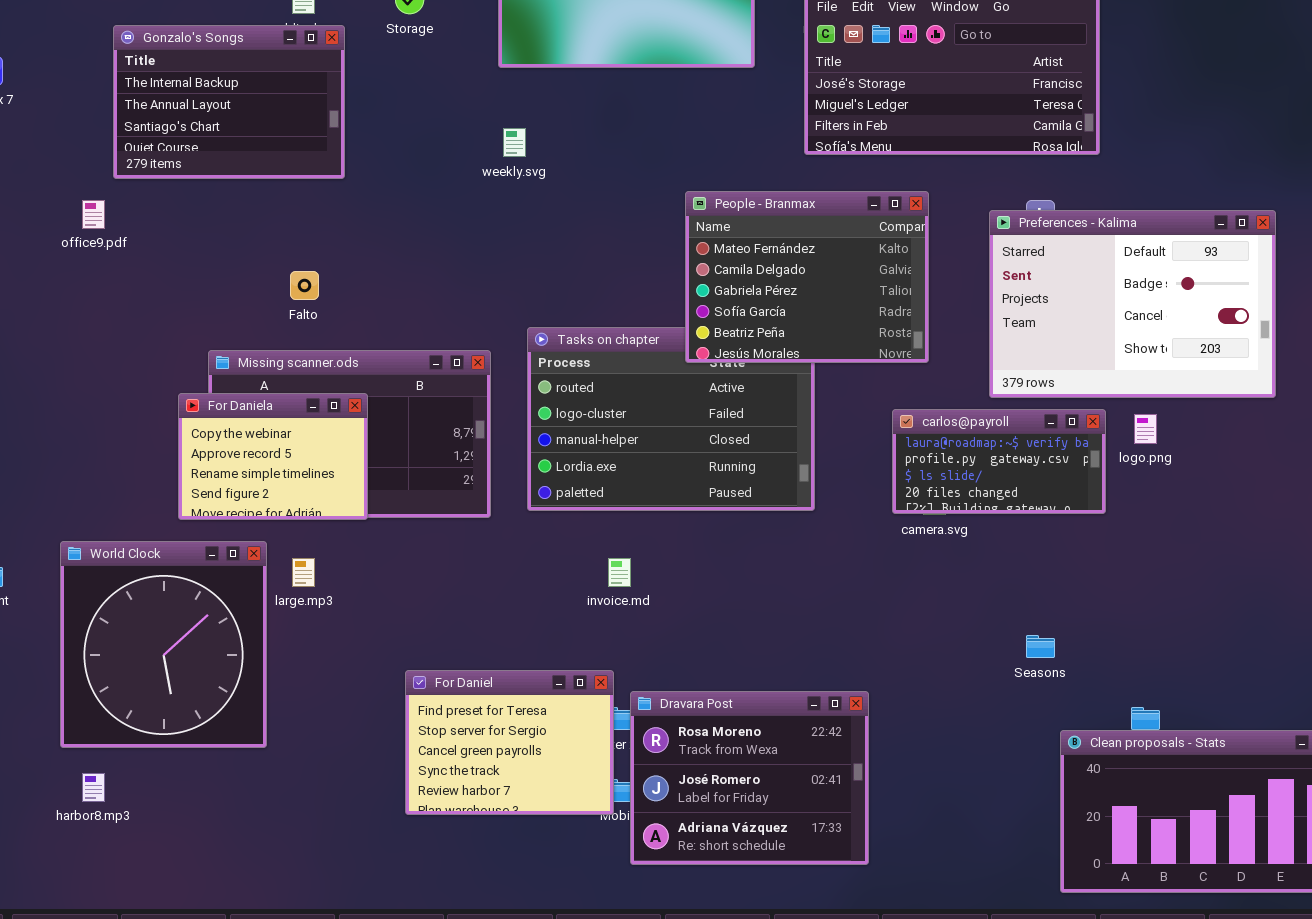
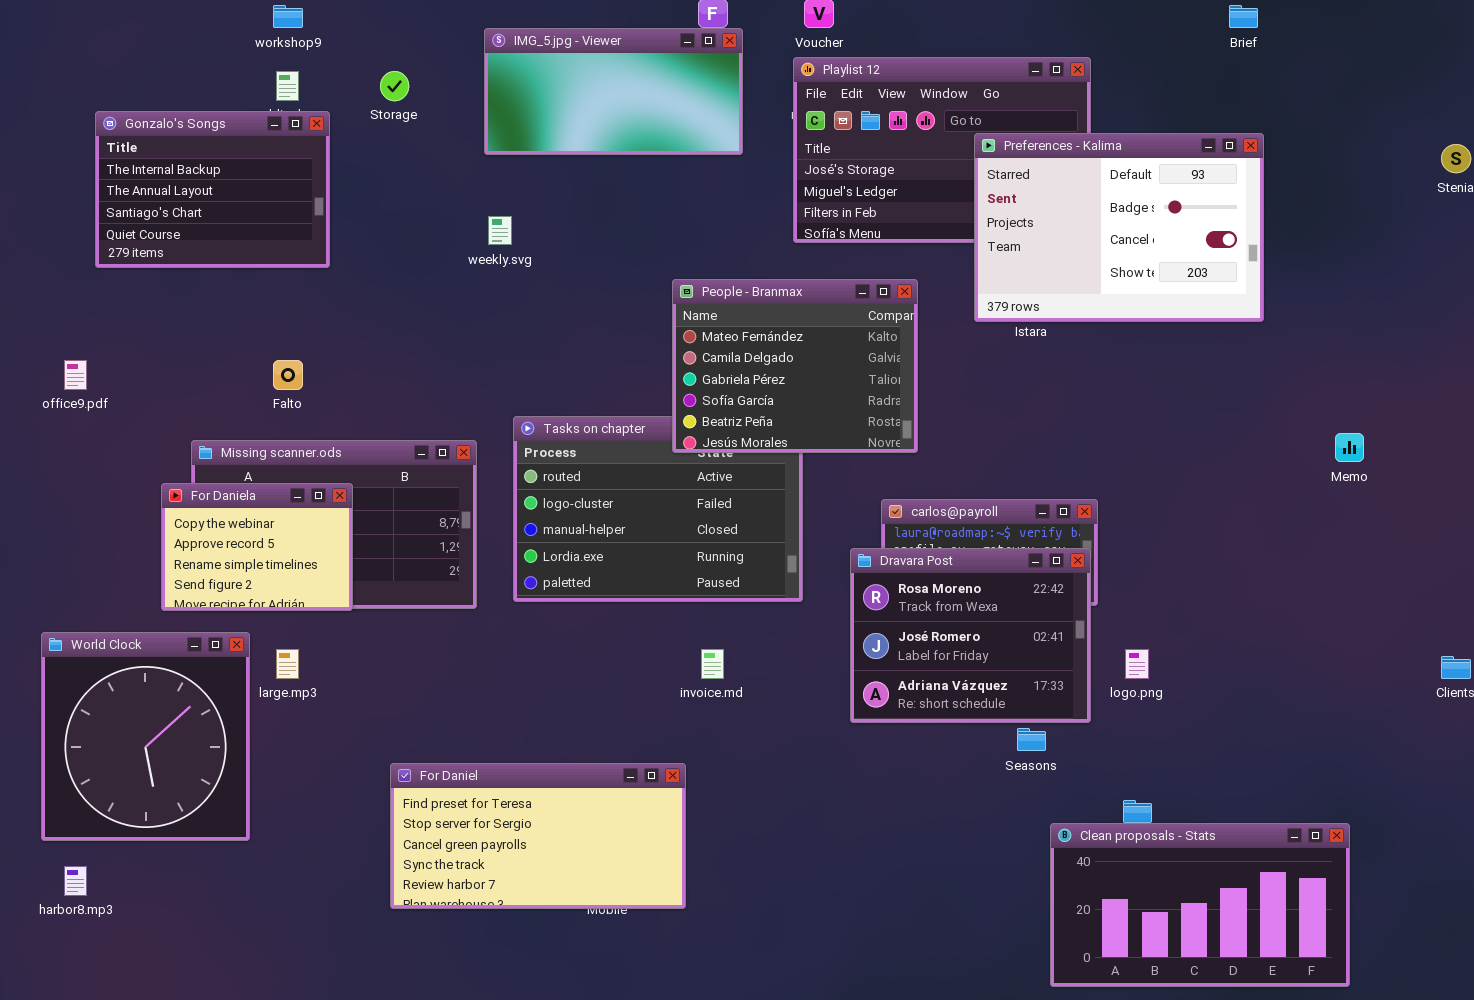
office9.pdf: [82,200,105,229] -> [64,360,87,390], moved
Preferences - Kalima: [989,210,1276,398] -> [974,133,1264,322], moved
logo.png: [1134,414,1157,444] -> [1125,649,1149,679], moved
invoice.md: [608,558,631,587] -> [701,649,724,679], moved
For Daniel: [405,670,614,815] -> [390,763,686,909], resized
Dravara Post: [630,691,869,865] -> [850,548,1091,723], moved

